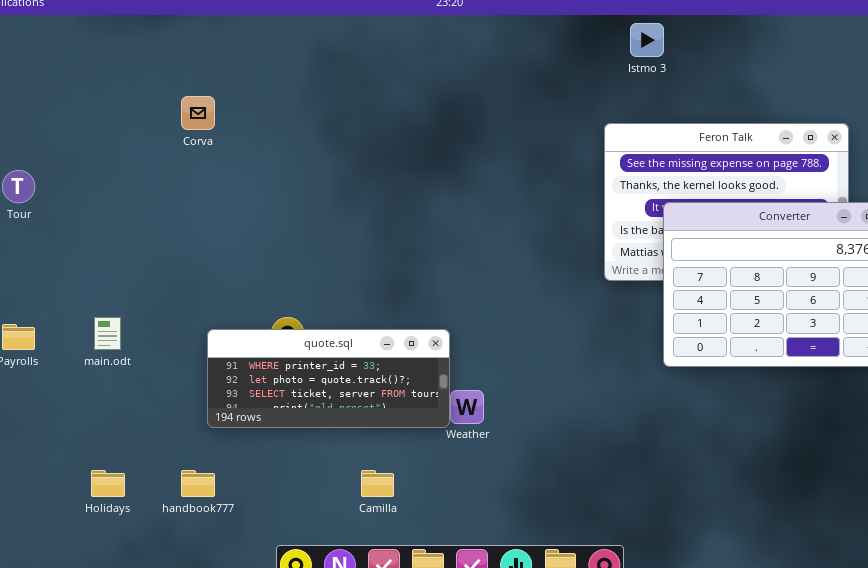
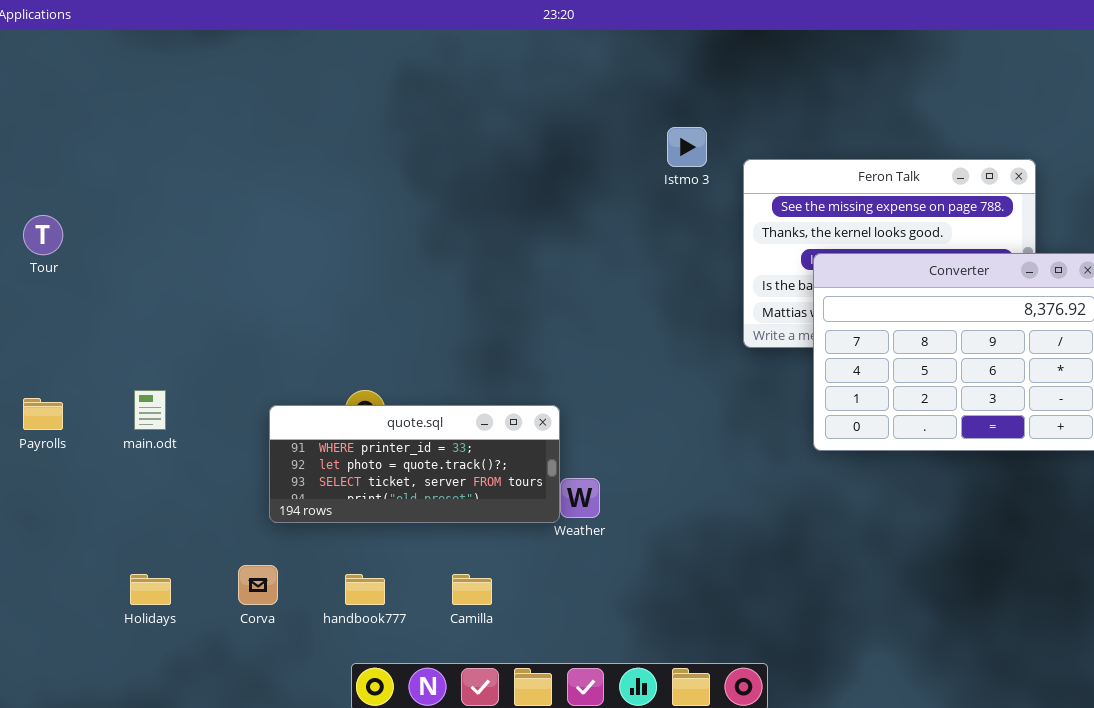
Istmo 3: [630,23,664,57] -> [667,127,707,167], moved
Corva: [181,96,215,130] -> [238,565,278,605], moved
handbook777: [181,470,215,497] -> [345,574,385,605], moved

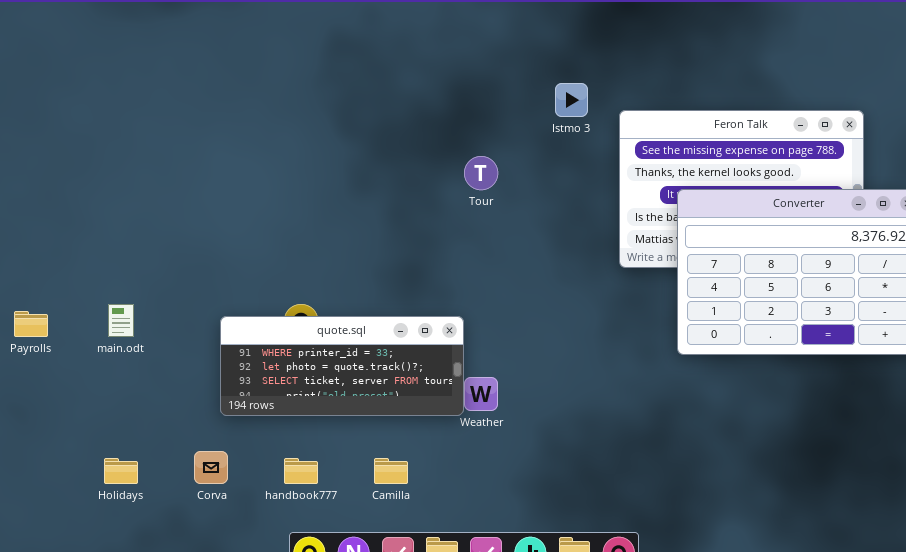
Tour: [23,215,63,255] -> [464,156,498,190], moved

